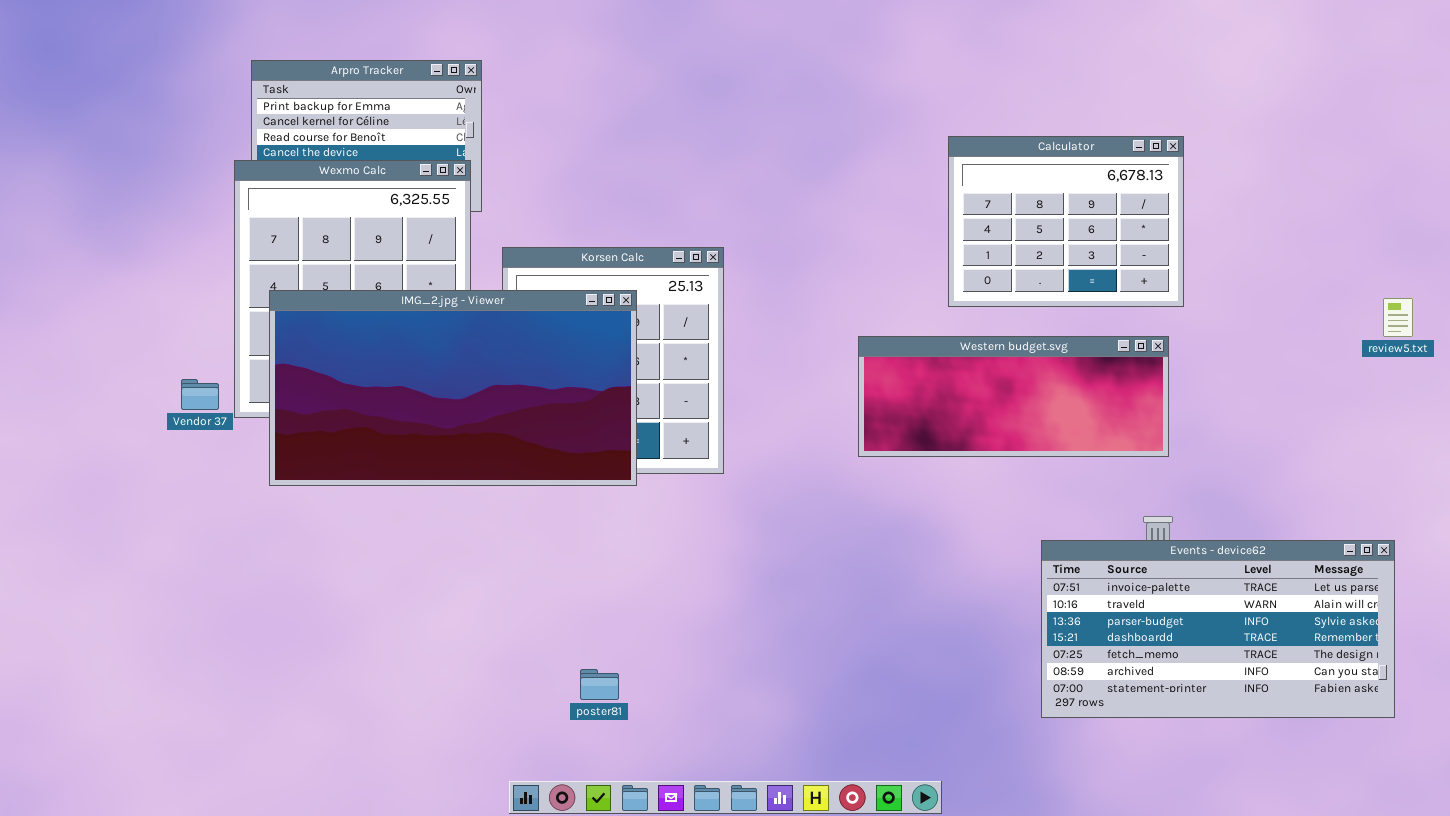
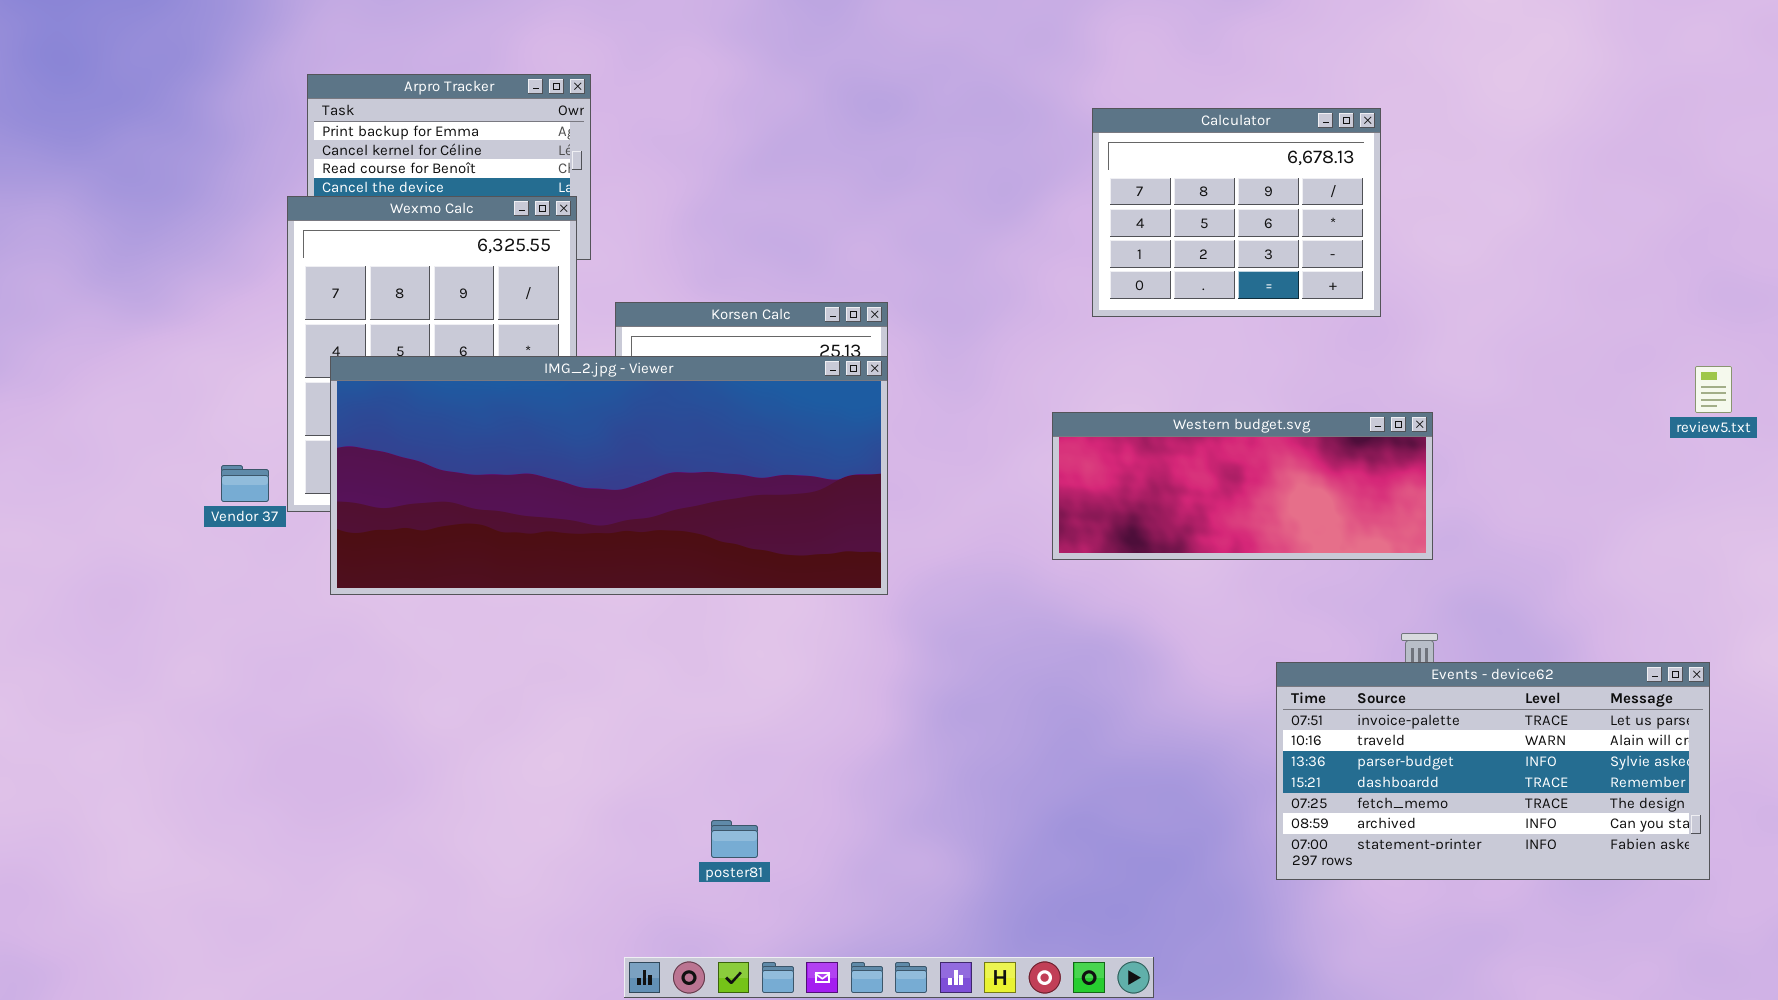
Calculator: [948,136,1184,307] -> [1092,108,1381,317], moved
IMG_2.jpg - Viewer: [269,290,637,486] -> [330,356,888,595], resized

